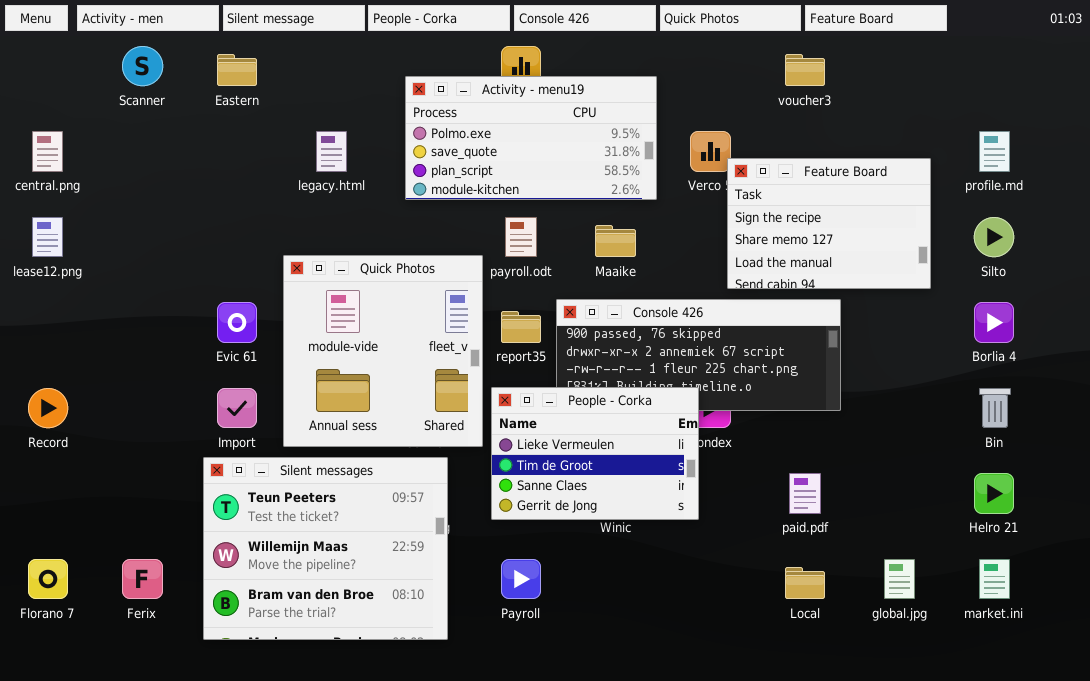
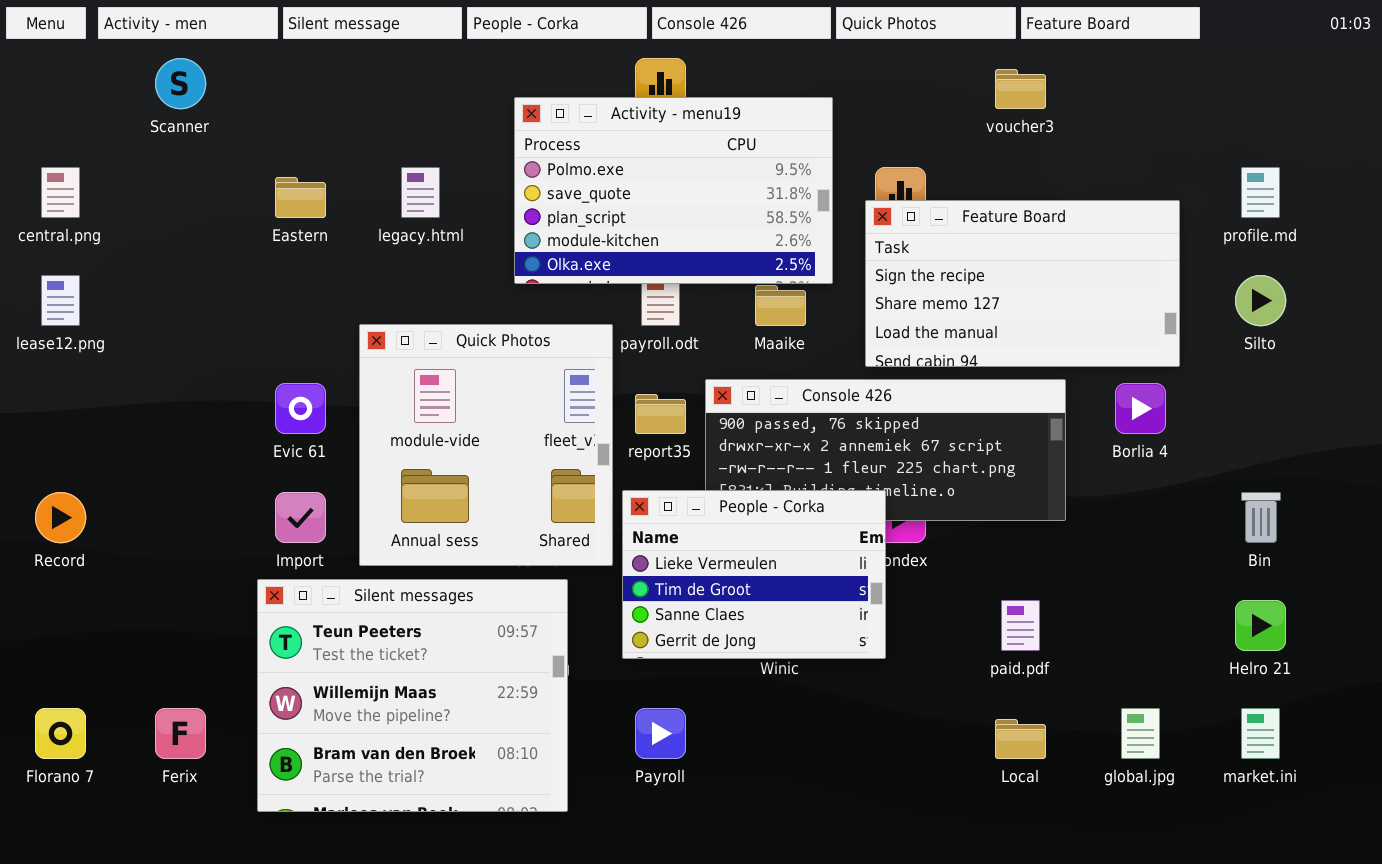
Eastern: [217,54,257,86] -> [275,177,326,218], moved
Activity - menu19: [405,76,657,200] -> [514,97,833,284], resized
Feature Board: [727,158,931,289] -> [865,200,1180,367], resized
Borlia 4: [974,302,1014,343] -> [1115,383,1166,434], moved

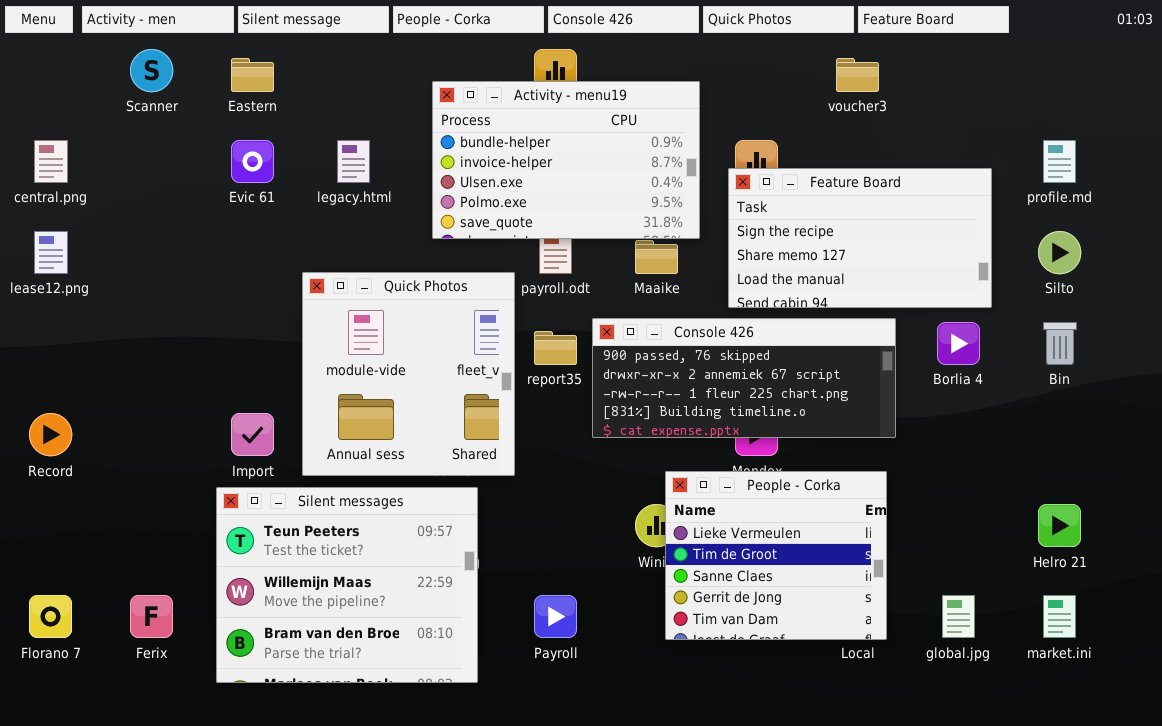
Activity - menu19: [514,97,833,284] -> [432,81,700,239], scrolled up 3 rows
Eastern: [275,177,326,218] -> [231,58,274,92], moved
Evic 61: [275,383,326,434] -> [231,140,274,183], moved
People - Corka: [622,490,886,659] -> [665,471,887,640], moved, resized
Bin: [1241,492,1281,543] -> [1043,322,1077,365], moved

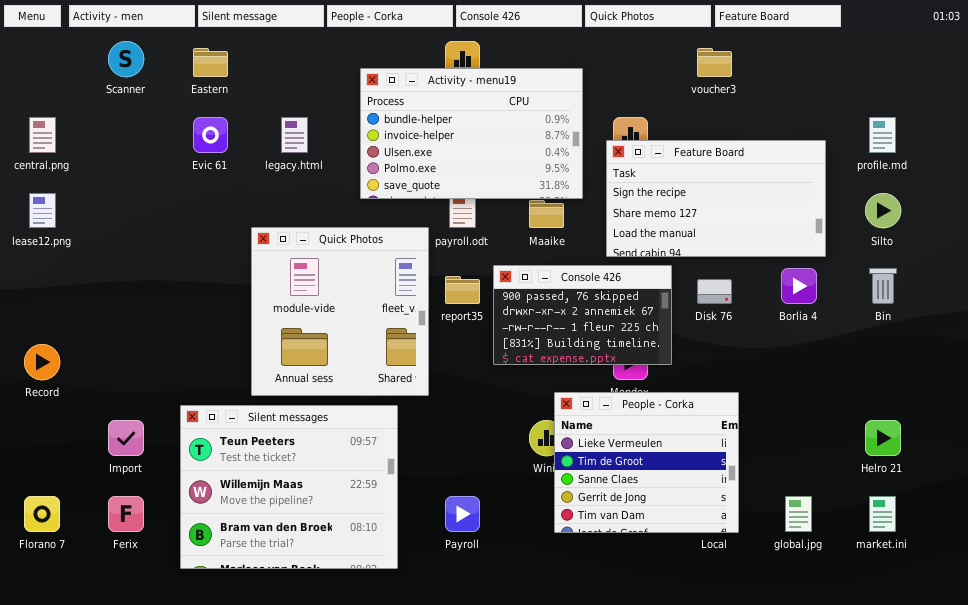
Console 426: [592,318,896,438] -> [493,265,672,365], resized
Import: [231,413,274,456] -> [108,420,144,456], moved

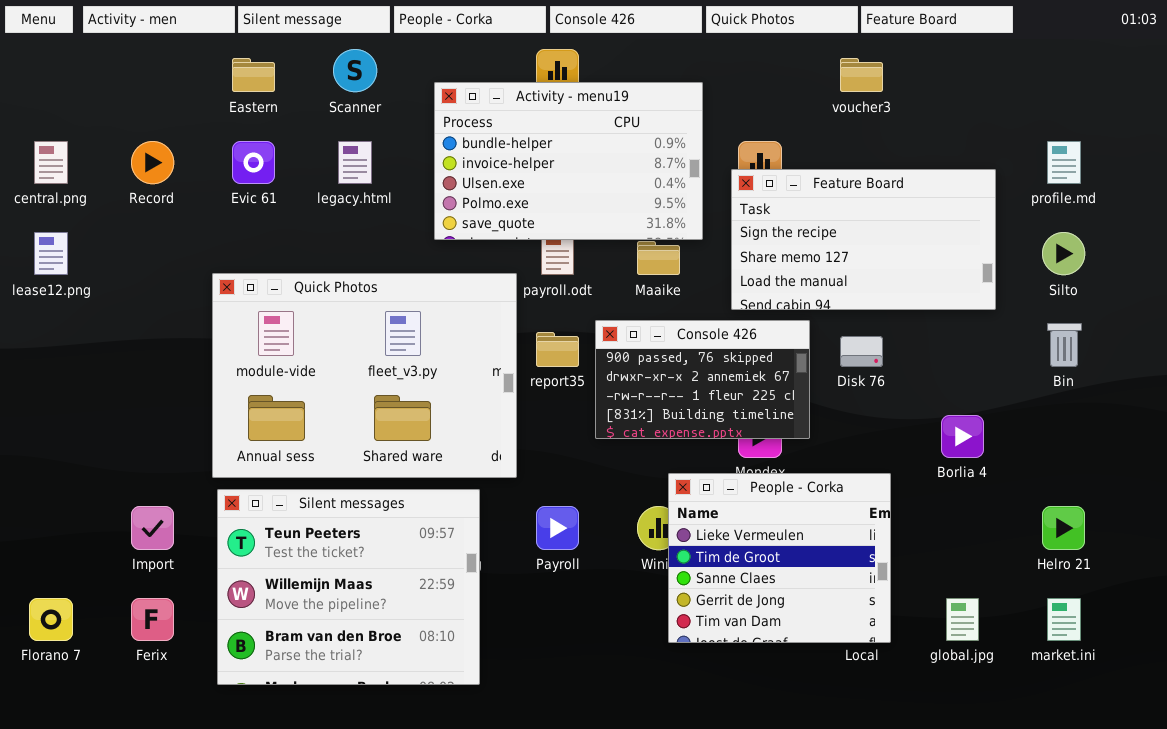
Scanner: [108,41,144,77] -> [333,49,377,92], moved
Quick Photos: [251,227,429,396] -> [212,273,517,478], resized
Borlia 4: [781,268,817,304] -> [941,415,984,458], moved
Record: [24,344,60,380] -> [131,141,174,184], moved
Payroll: [445,496,480,532] -> [536,506,579,550], moved

